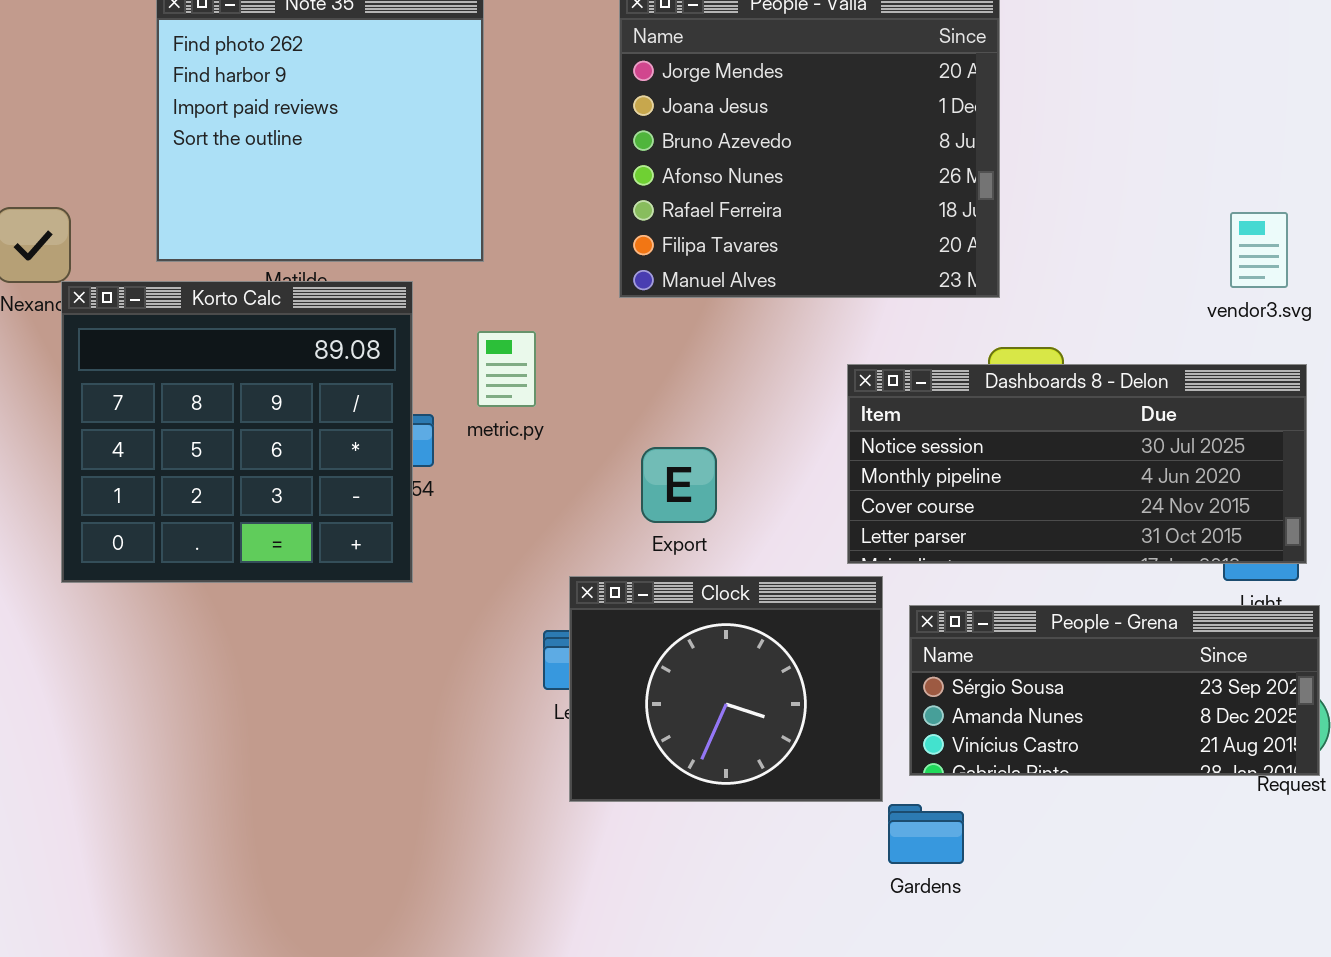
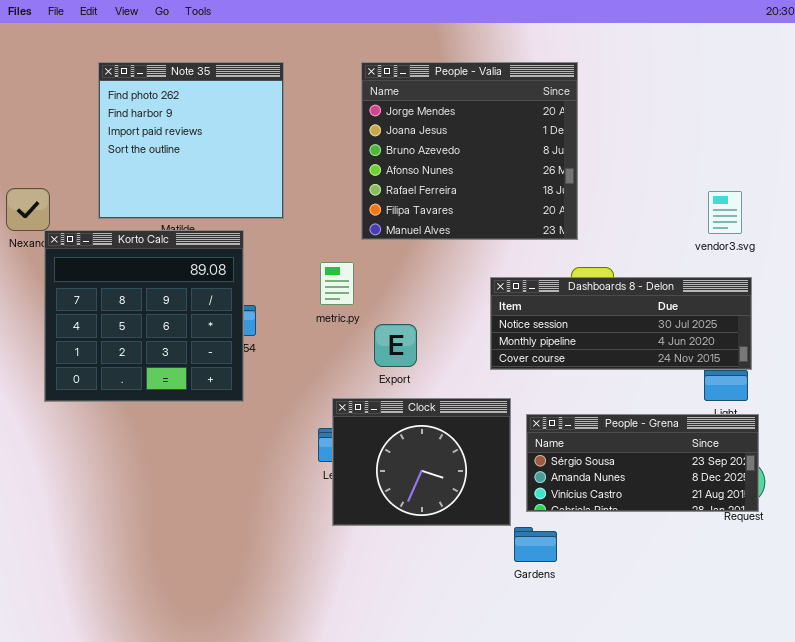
metric.py: [477,331,536,407] -> [320,262,354,305], moved
Dashboards 8 - Delon: [847,364,1307,564] -> [490,277,752,370], resized

